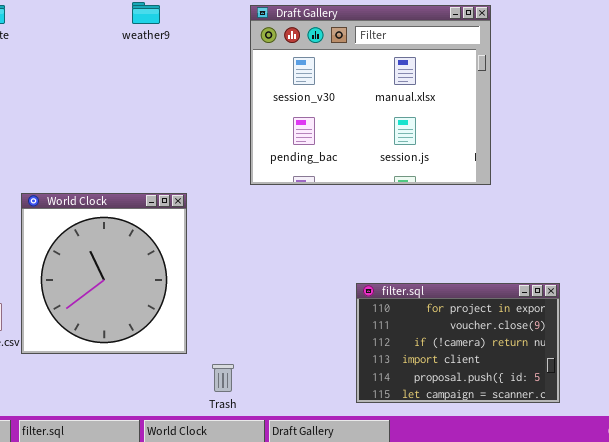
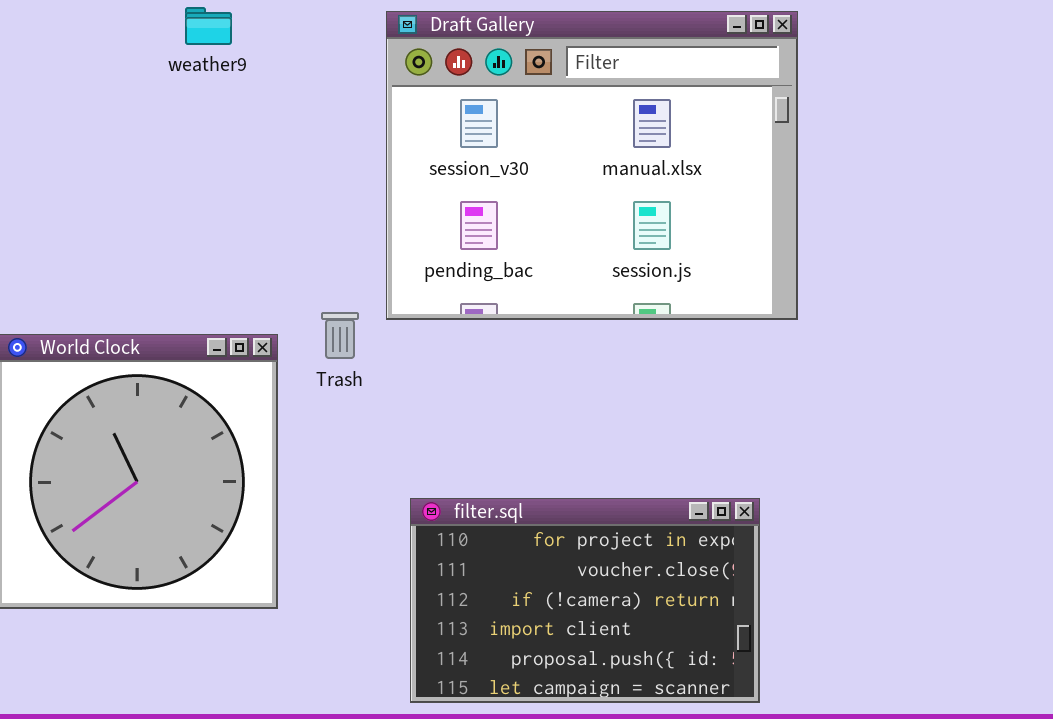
filter.sql: [356,283,560,403] -> [410,498,760,703], moved
Trash: [212,364,234,392] -> [321,312,359,359], moved

